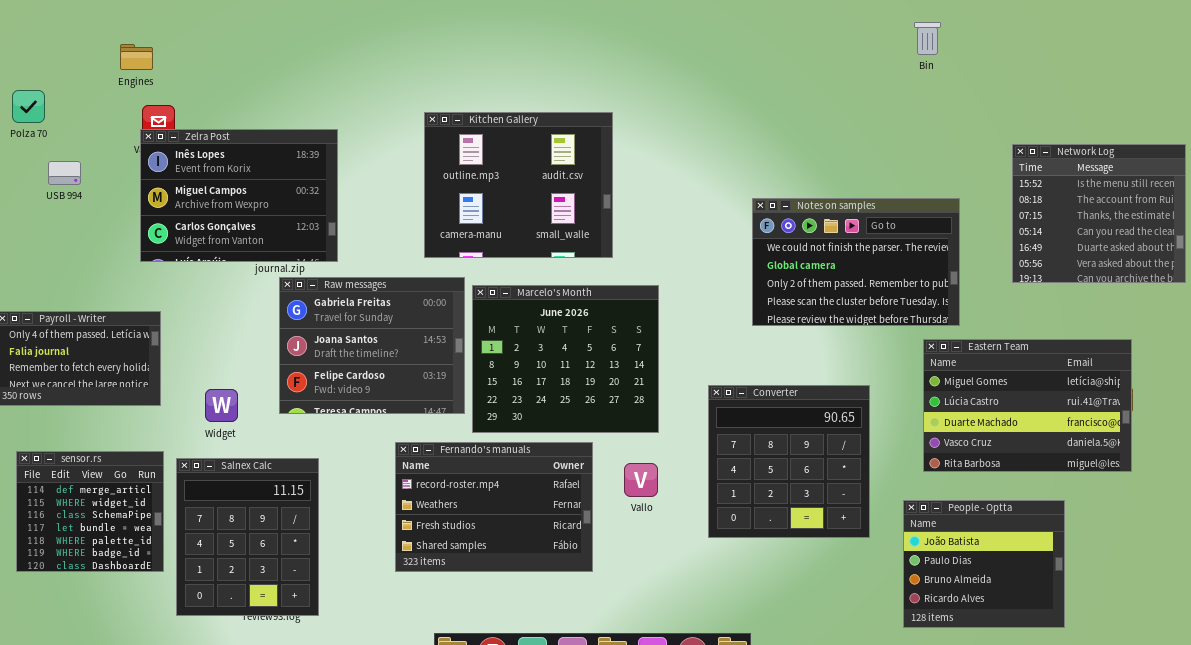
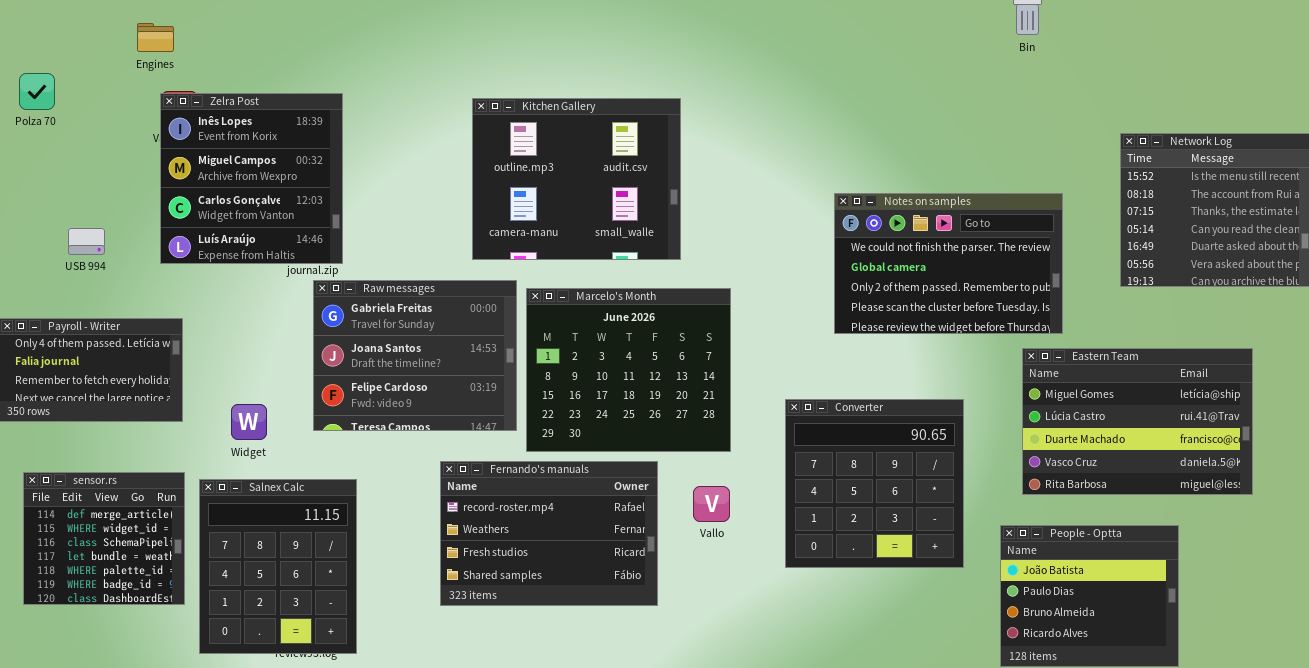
Zelra Post: [140,129,338,262] -> [160,93,343,264], resized
USB 994: [48,161,81,185] -> [68,228,105,255], moved

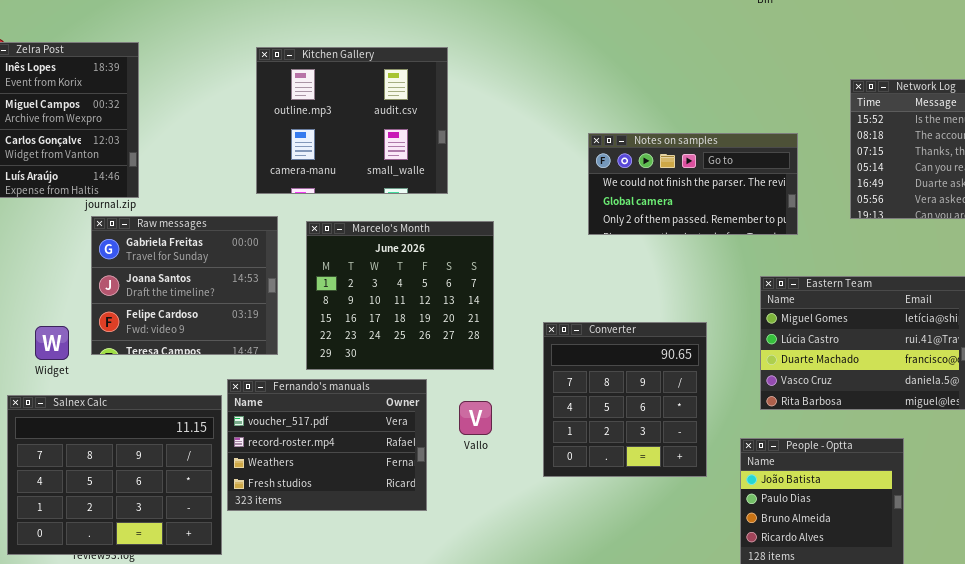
Notes on samples: [834,193,1063,334] -> [588,133,798,235], resized
Raw messages: [313,280,517,431] -> [91,216,278,355], moved
Fernando's manuals: [440,461,658,606] -> [227,379,427,511], scrolled up 1 row
Salnex Calc: [199,479,357,654] -> [7,395,222,555], resized

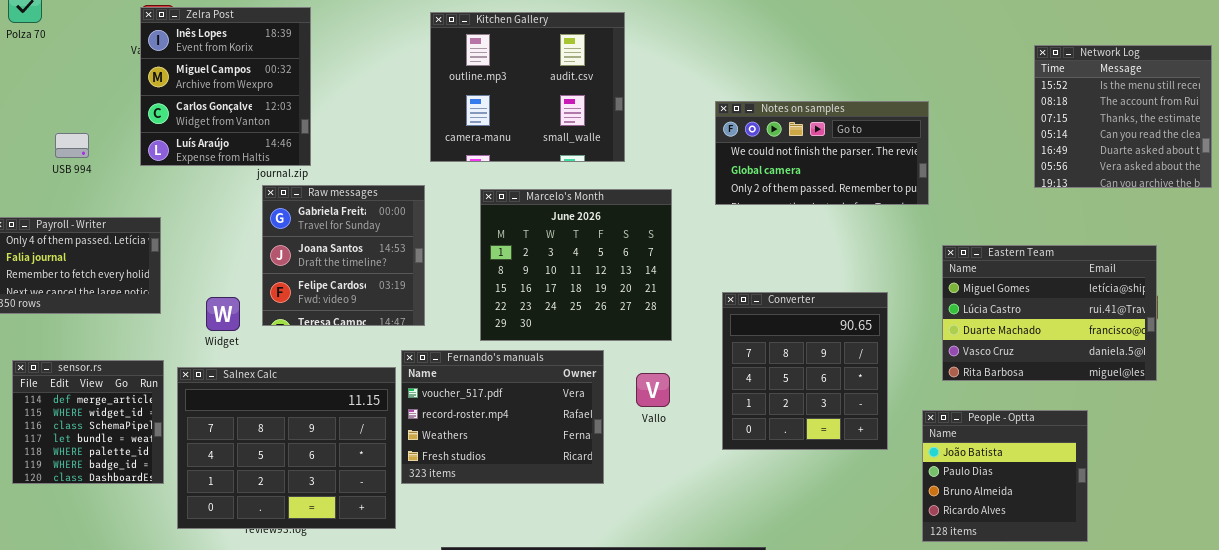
Notes on samples: [588,133,798,235] -> [715,101,929,205], moved
Raw messages: [91,216,278,355] -> [262,185,425,326], resized

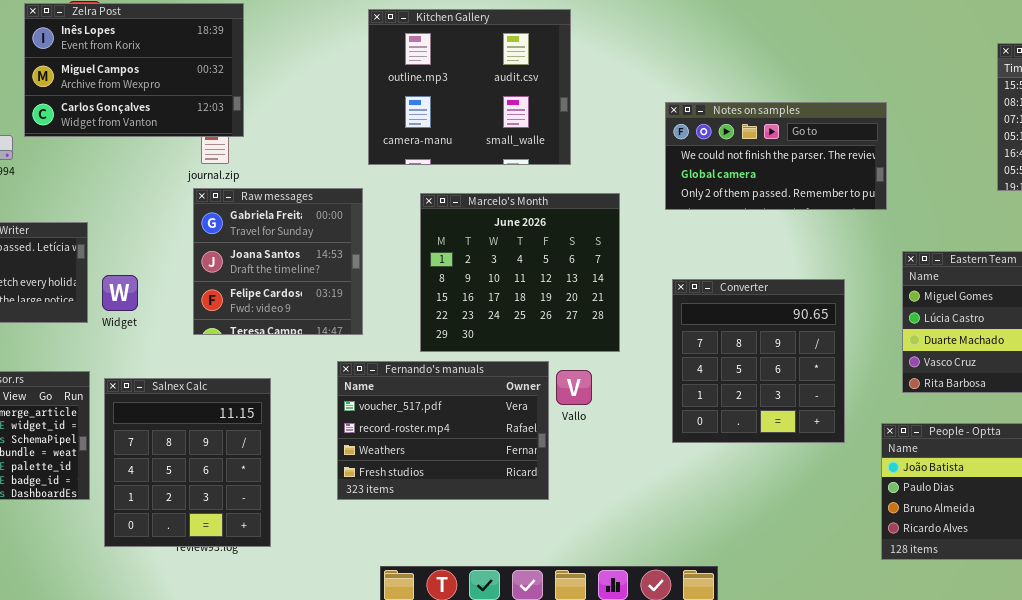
Zelra Post: [140,7,311,166] -> [24,3,244,137], resized
Converter: [722,292,888,450] -> [672,279,845,443], moved
Widget: [206,297,240,331] -> [102,275,138,311], moved
Salnex Calc: [177,367,396,529] -> [104,378,271,547], resized
Vallo: [636,373,670,407] -> [556,370,592,405], moved

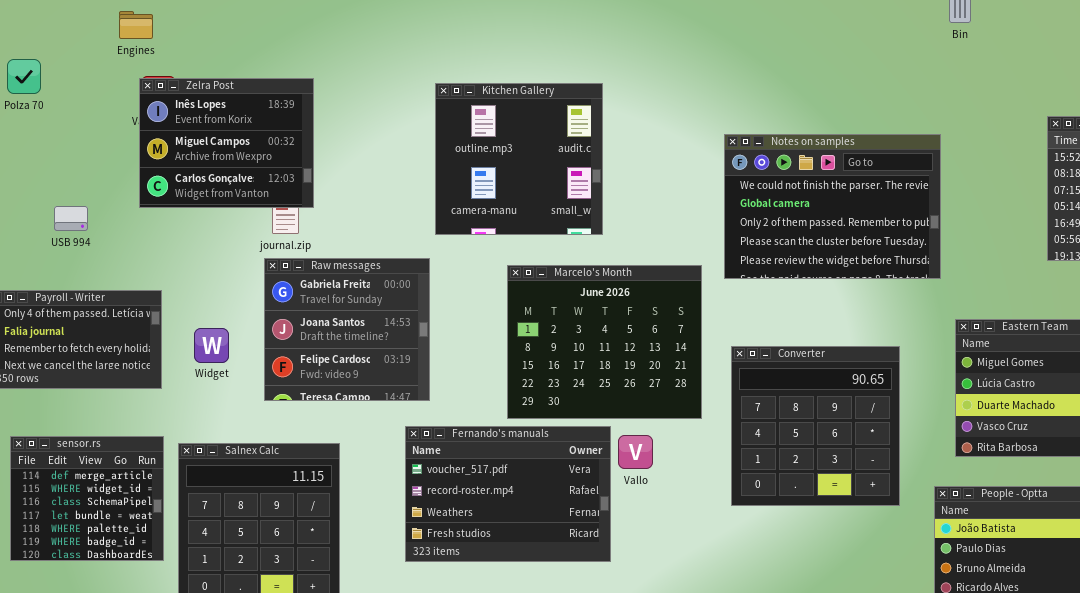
Zelra Post: [24,3,244,137] -> [139,78,314,208], resized
Kitchen Gallery: [368,9,571,165] -> [435,83,603,235], resized
Notes on samples: [665,102,887,210] -> [724,134,941,279], resized
Marcelo's Month: [420,193,620,352] -> [507,265,702,419], moved
Widget: [102,275,138,311] -> [194,328,229,363], moved

